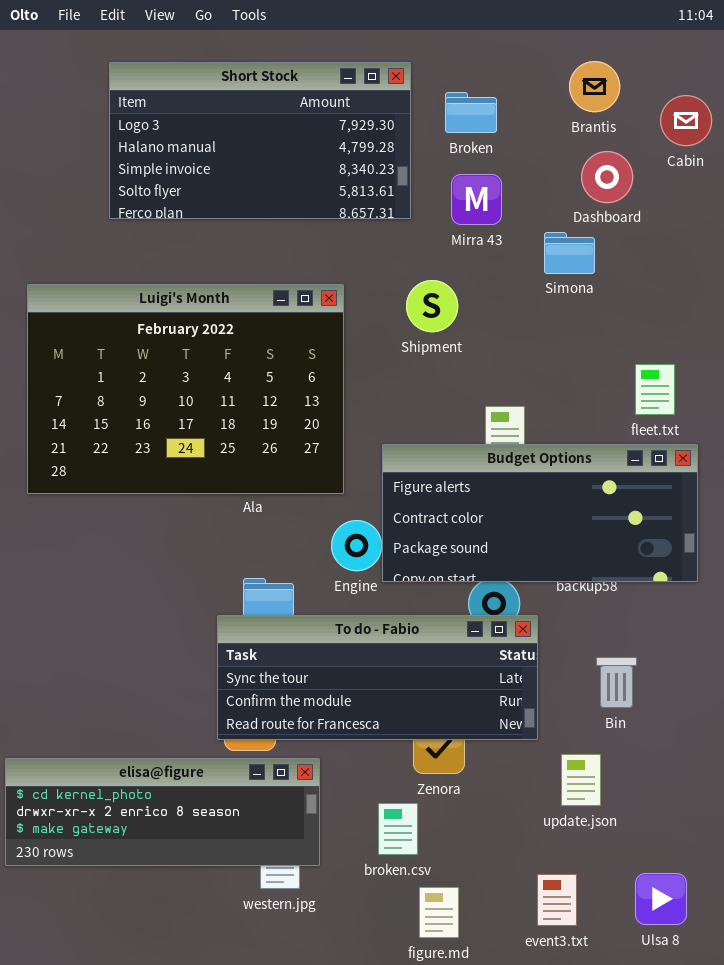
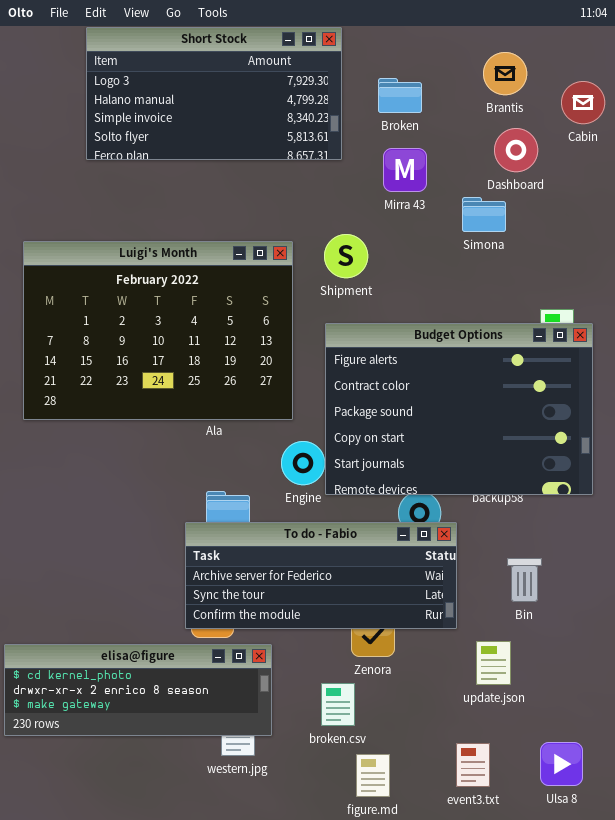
Short Stock: [109,62,411,219] -> [86,27,342,160], moved
Shipment: [406,280,458,332] -> [324,234,368,278], moved
Budget Options: [382,444,698,582] -> [325,323,593,495], resized
To do - Fabio: [217,615,538,740] -> [185,522,457,629], scrolled up 1 row

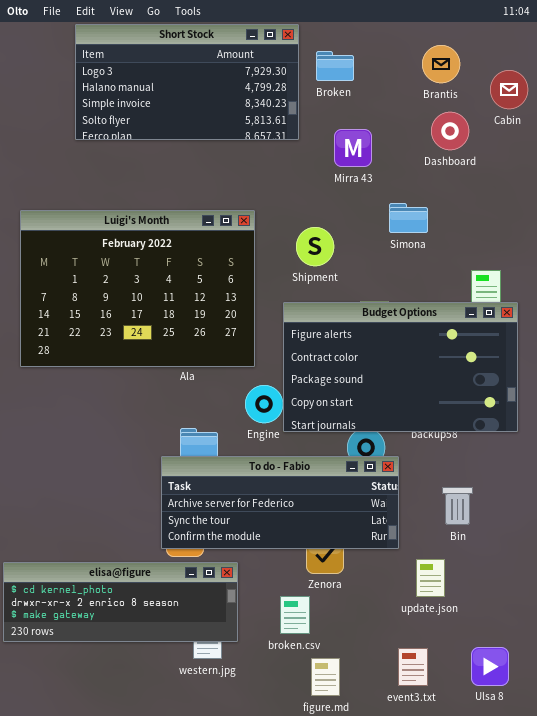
Broken: [378,78,422,113] -> [316,51,354,81], moved
Simona: [462,197,506,232] -> [389,203,428,233], moved
Shipment: [324,234,368,278] -> [296,227,334,266], moved
Budget Options: [325,323,593,495] -> [283,302,518,432], resized

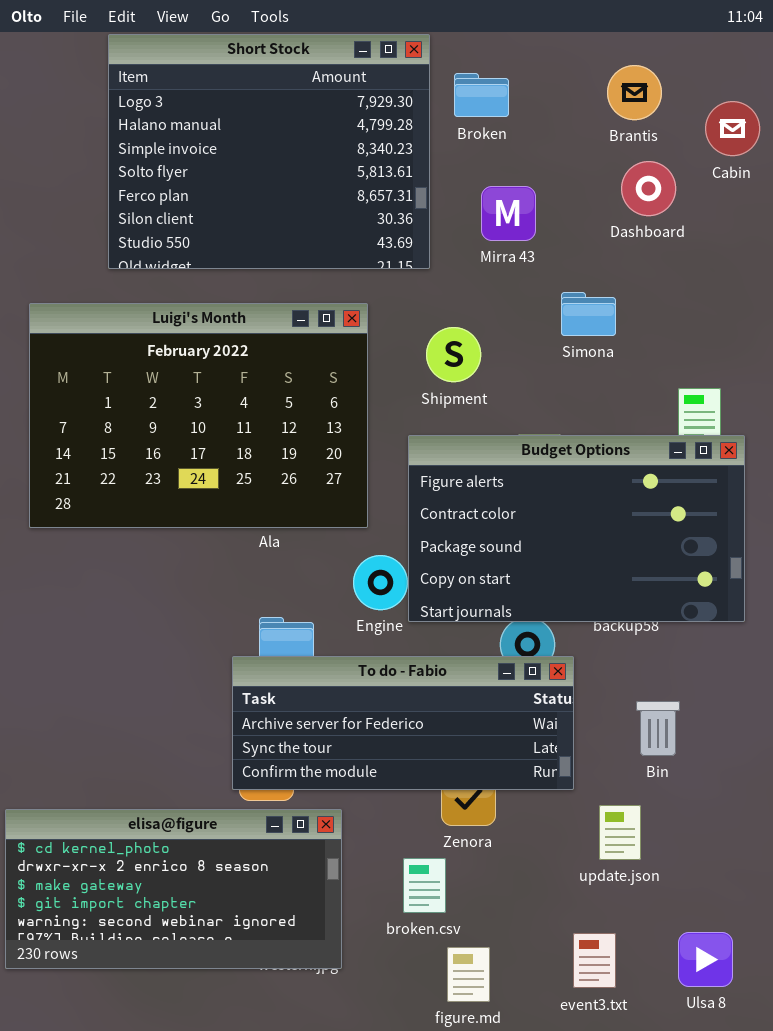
Short Stock: [75,24,299,140] -> [108,34,430,269], resized
elisa@figure: [3,562,238,642] -> [5,809,342,969], resized

